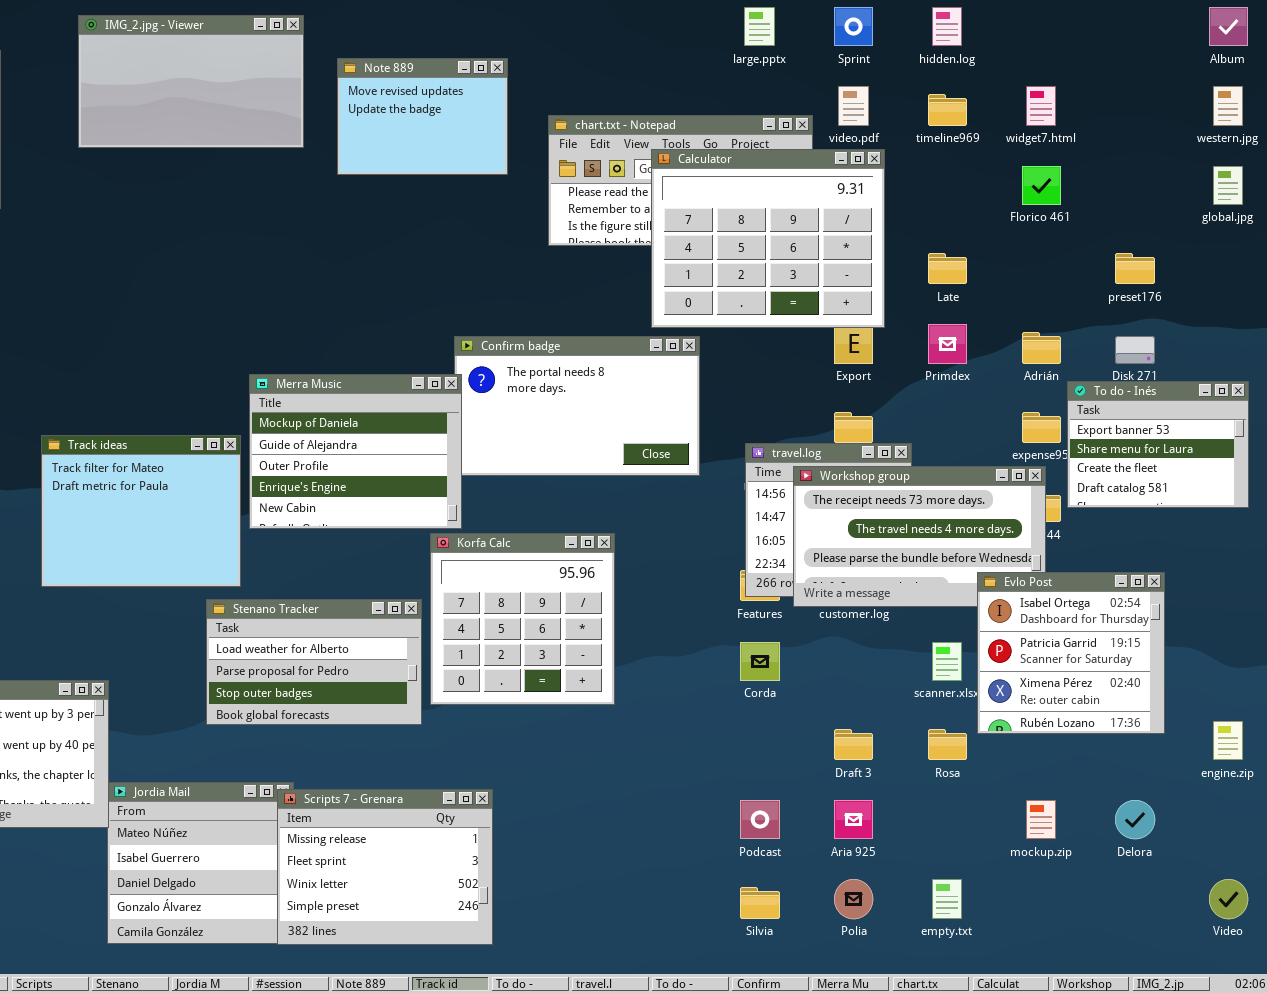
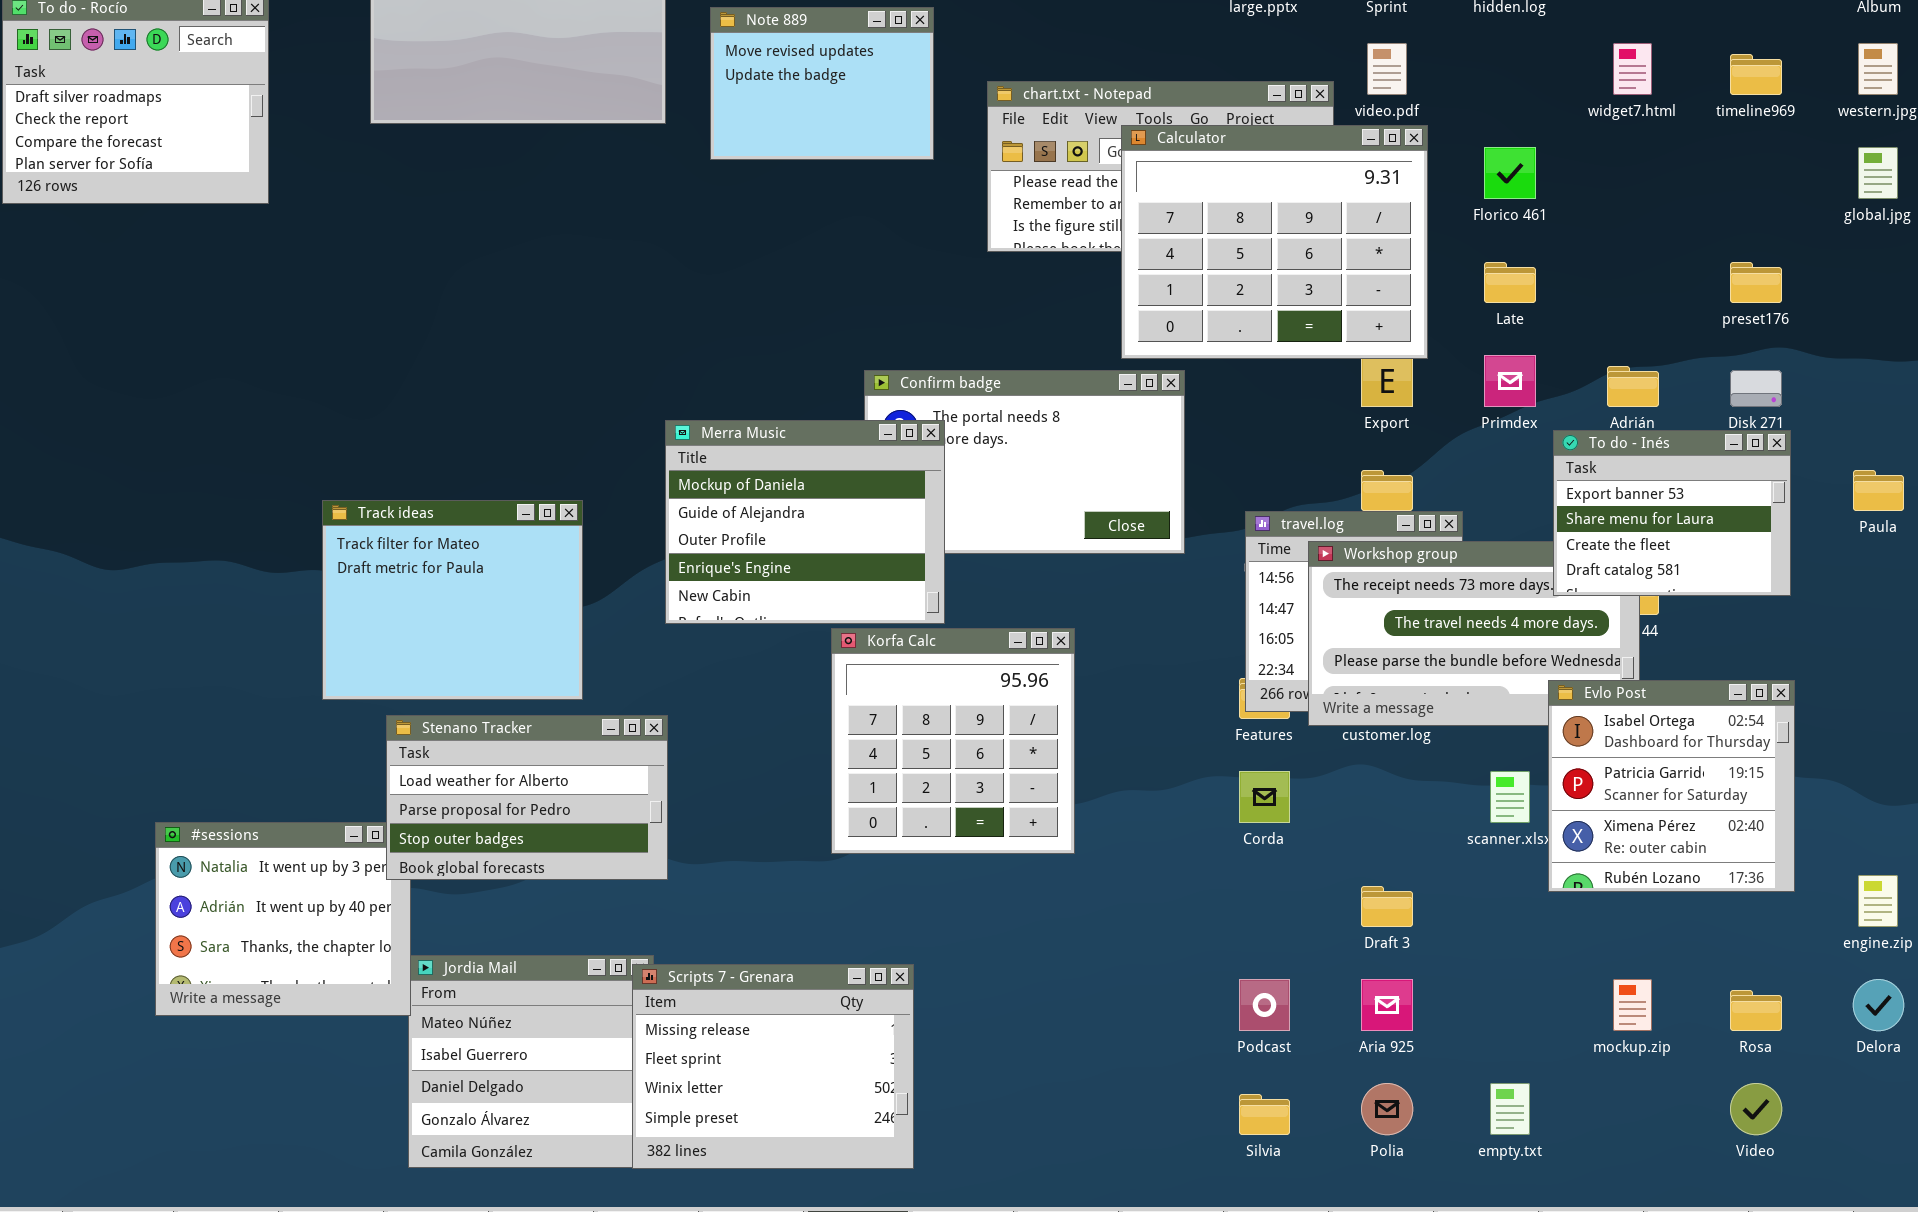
timeline969: [928,94,967,126] -> [1730,54,1782,95], moved
Florico 461: [1022,166,1061,205] -> [1484,147,1536,199], moved
Merra Music: [249,374,462,529] -> [665,420,945,624], moved
To do - Inés: [1067,381,1249,508] -> [1553,430,1791,596], moved
Stenano Tracker: [206,599,422,725] -> [386,715,668,880], moved
Rosa: [928,729,967,760] -> [1730,990,1782,1031], moved
Delora: [1115,800,1155,839] -> [1853,979,1904,1031], moved
Video: [1209,879,1248,919] -> [1730,1083,1782,1135], moved

